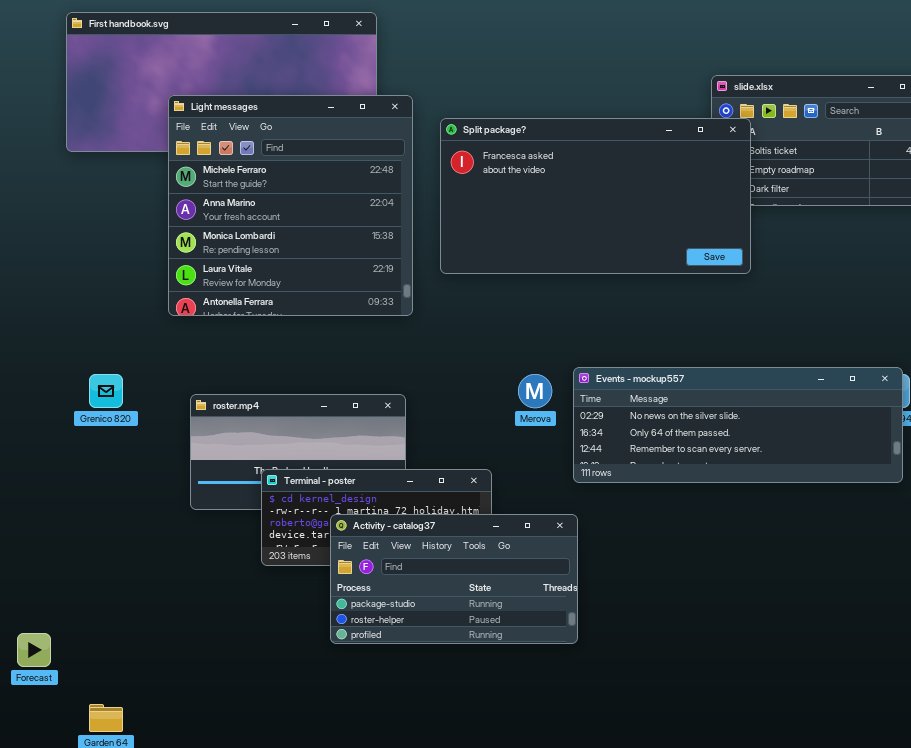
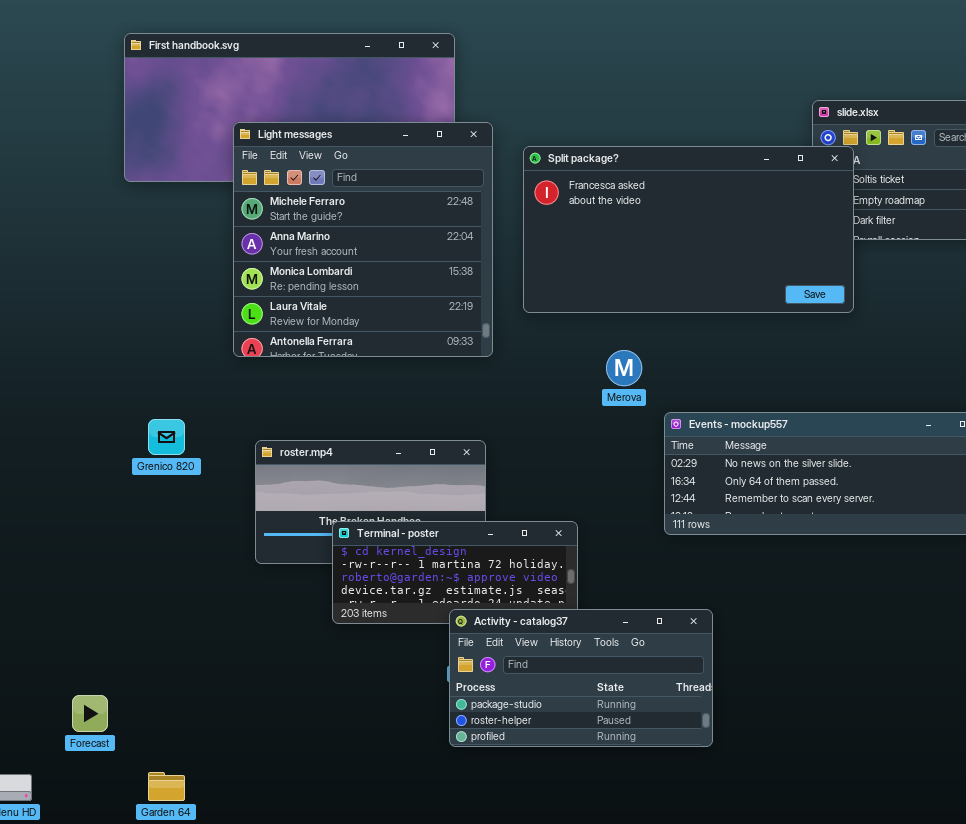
Merova: [518,374,552,408] -> [606,350,642,386], moved
Activity - catalog37: [330,514,578,644] -> [449,609,713,747], moved

